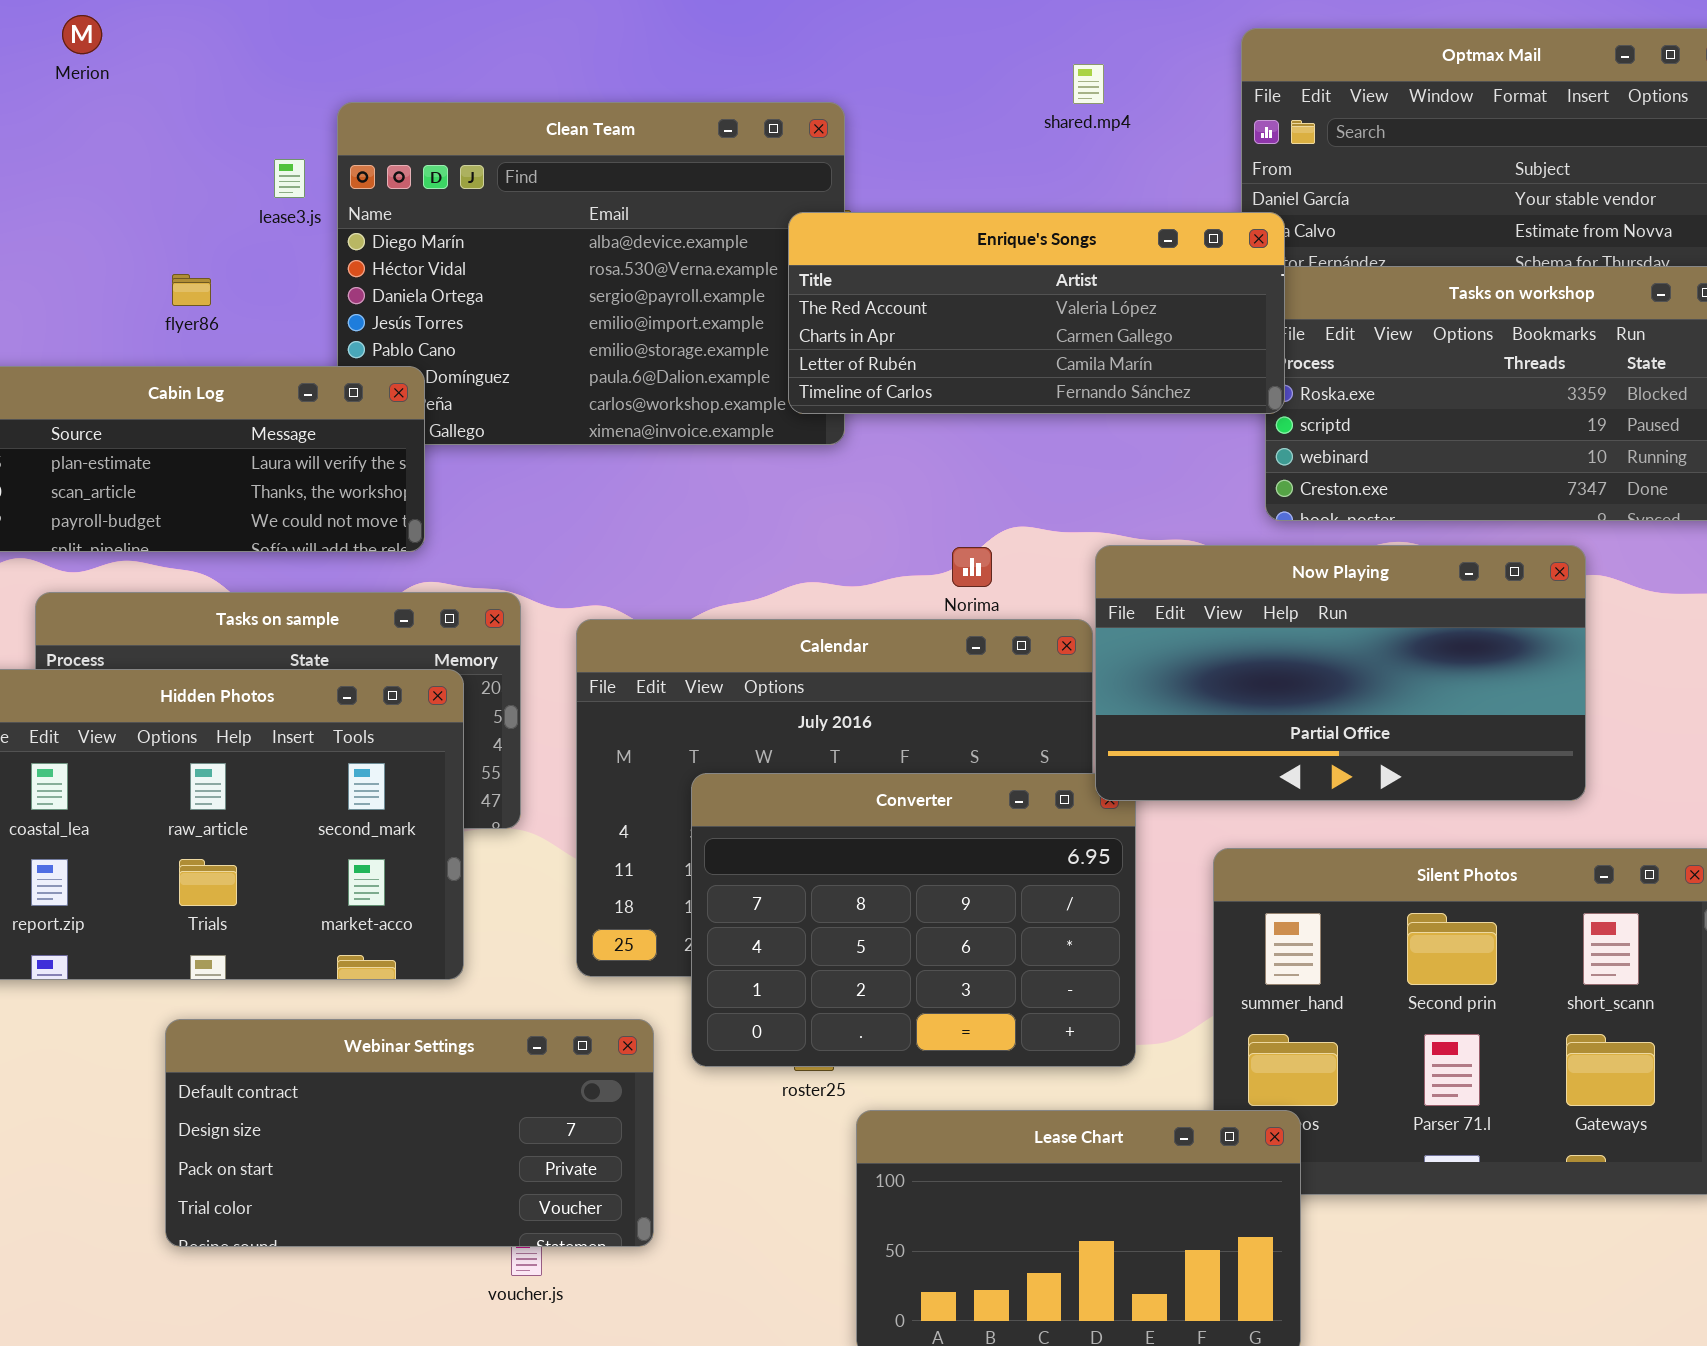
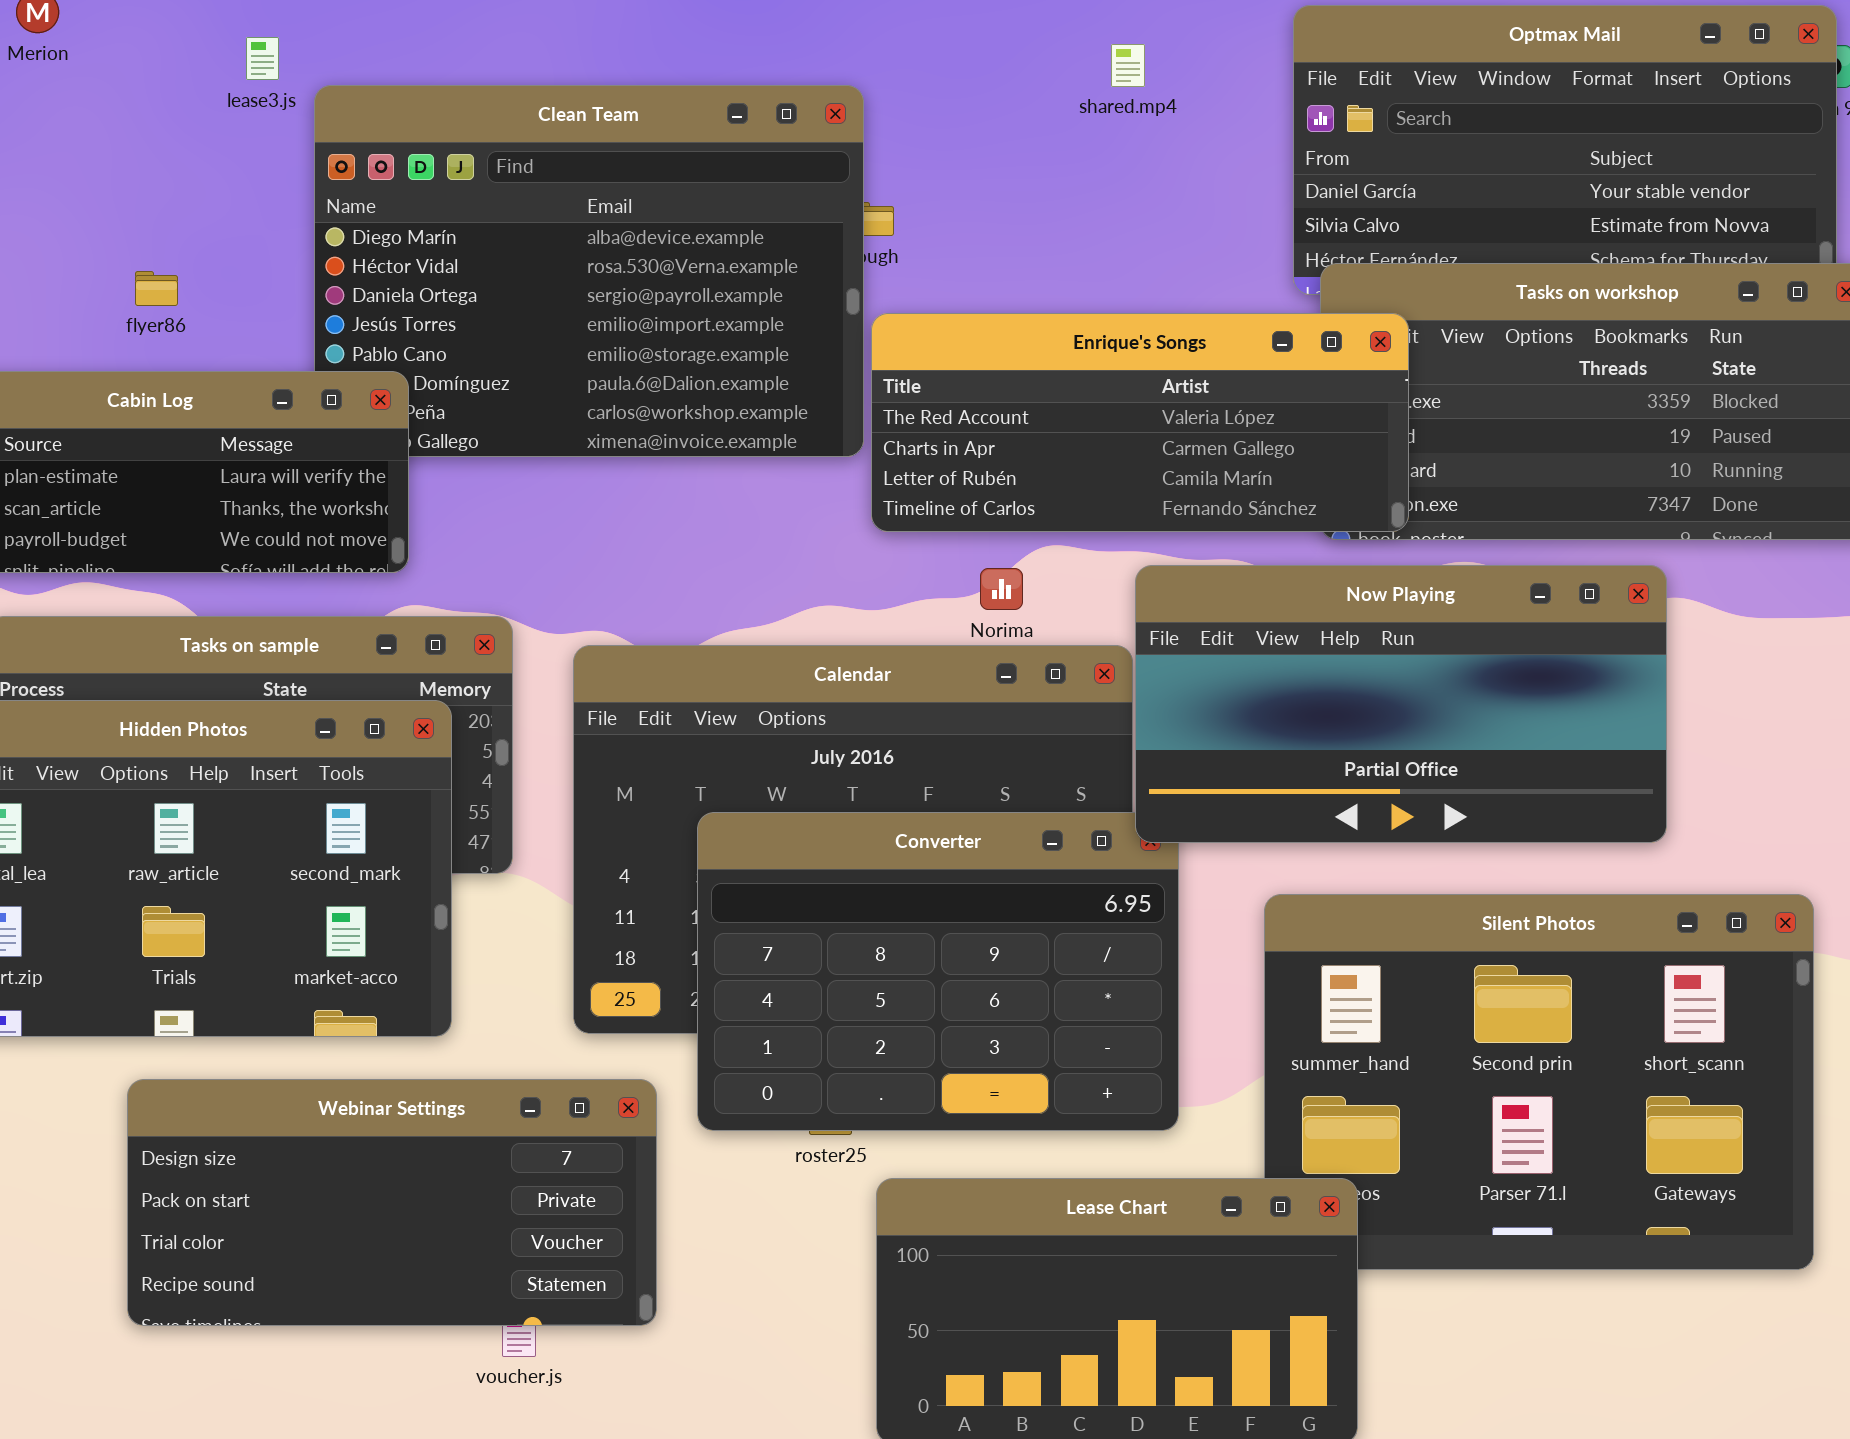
lease3.js: [274,159,305,198] -> [246,37,279,80], moved
Enrique's Songs: [788,212,1285,414] -> [871,313,1409,532], moved
Webinar Settings: [165,1019,654,1247] -> [127,1079,657,1326], scrolled down 1 row

